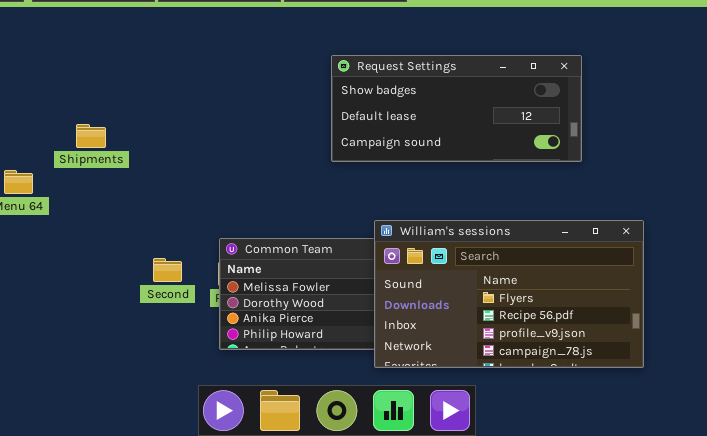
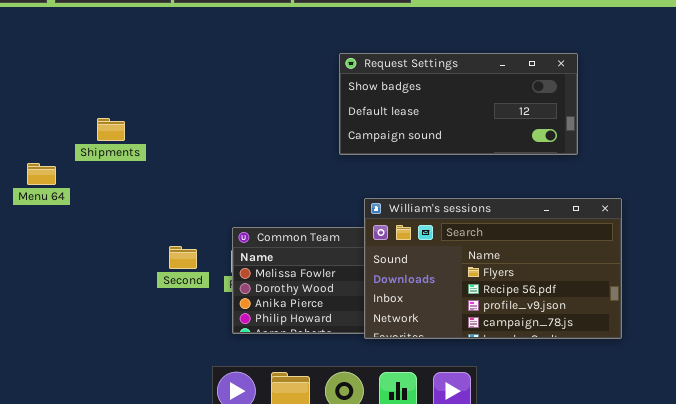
William's sessions: [374,220,644,368] -> [364,198,622,339], moved

